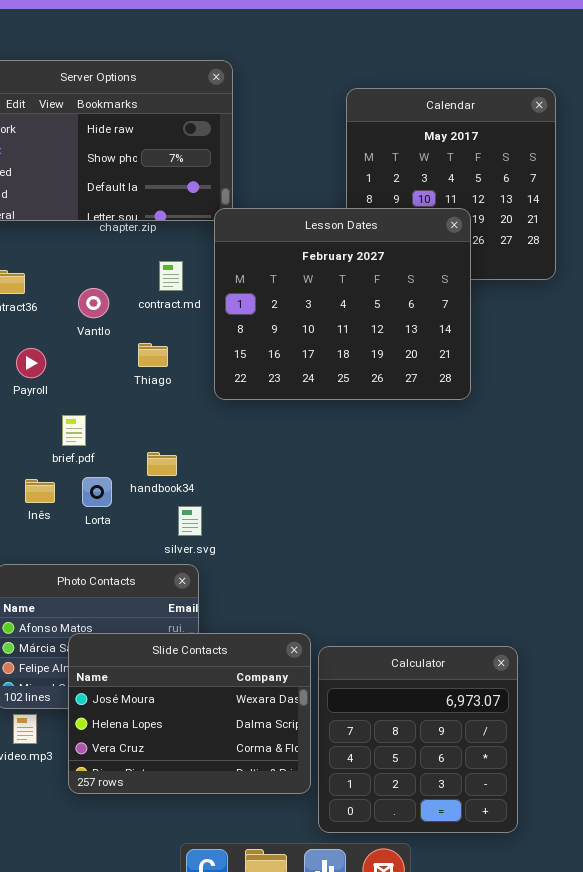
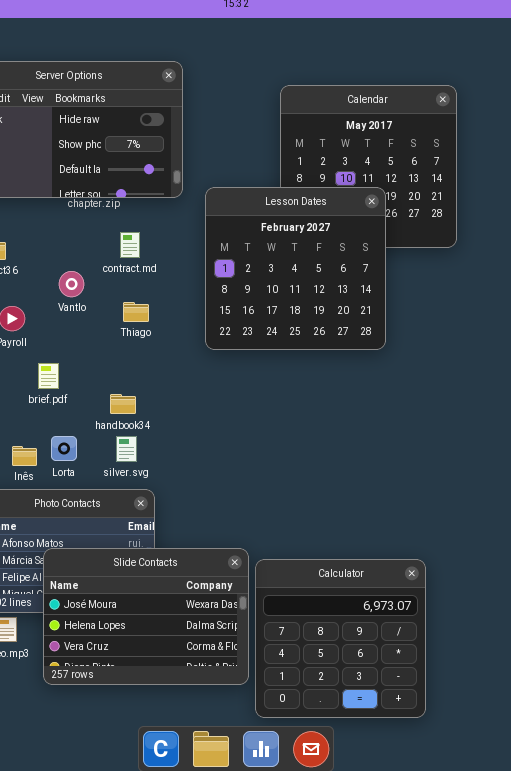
Lesson Dates: [214,208,471,400] -> [205,187,386,350], resized
Vantlo: [78,288,109,318] -> [59,271,84,297], moved
Thiago: [138,343,168,367] -> [123,302,149,322], moved
Lorta: [82,477,112,507] -> [51,436,77,461], moved
Inês: [25,479,55,503] -> [12,446,37,466], moved
silver.svg: [178,506,202,536] -> [116,436,137,462], moved

